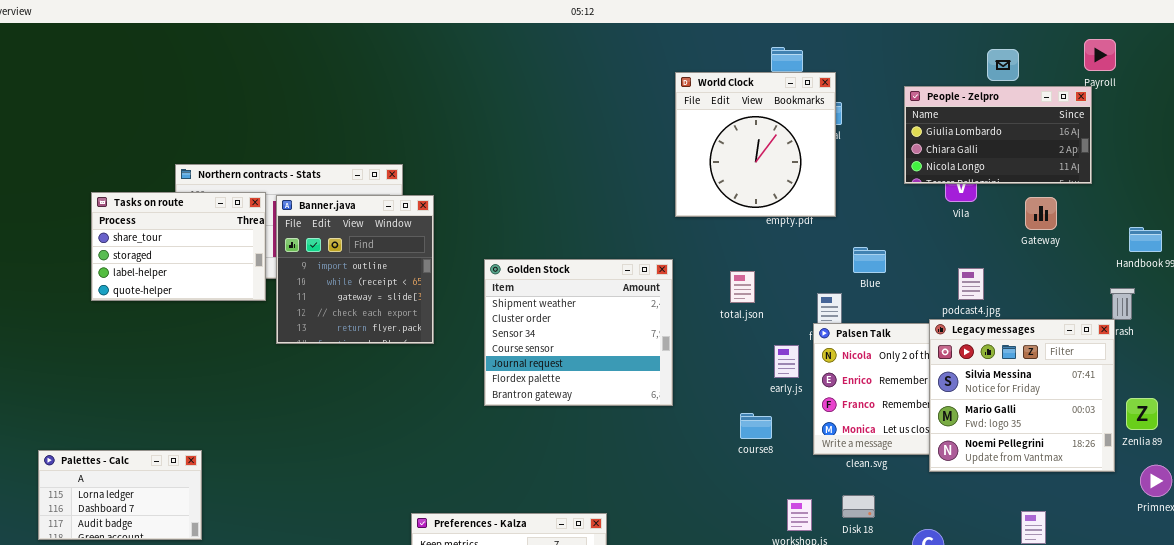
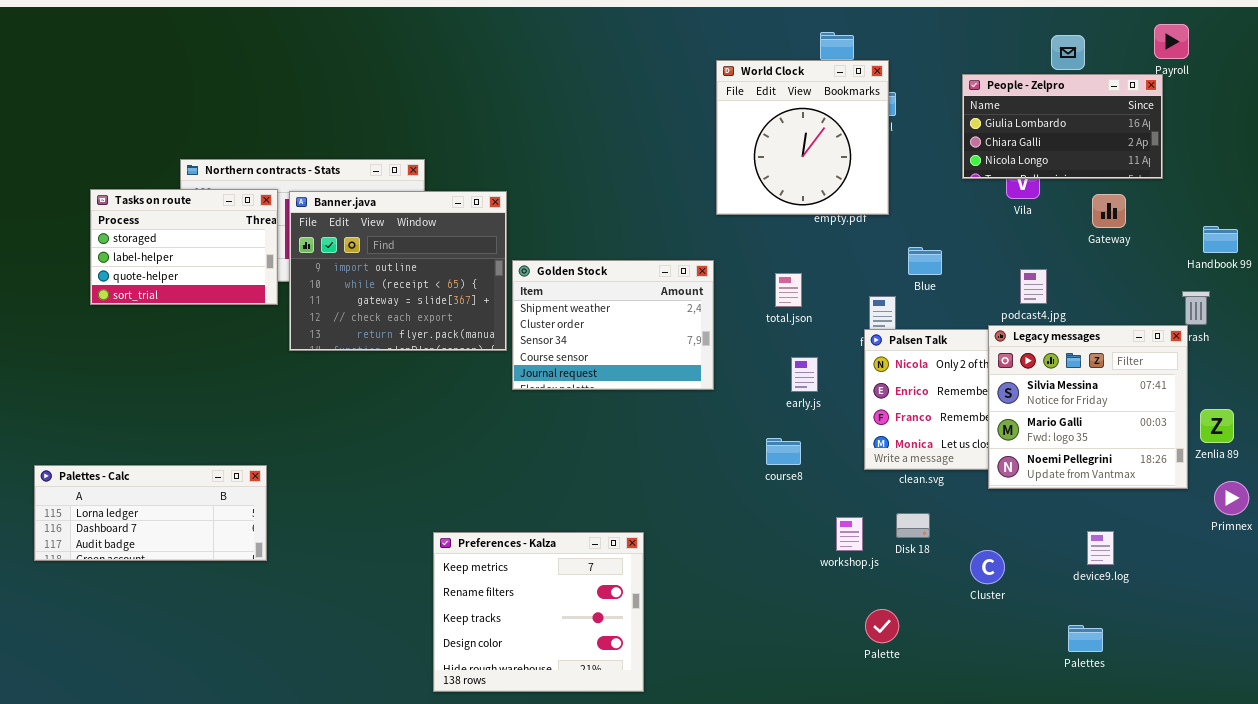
Tasks on route: [91,192,266,301] -> [90,189,278,305], scrolled down 1 row
Banner.java: [276,195,434,344] -> [289,191,507,351], resized
Golden Stock: [484,259,673,406] -> [512,260,714,390], resized
early.js: [774,345,799,378] -> [791,357,818,392], moved
course8: [740,413,772,439] -> [766,438,801,465], moved
Palettes - Calc: [38,450,202,540] -> [34,465,267,561], resized

